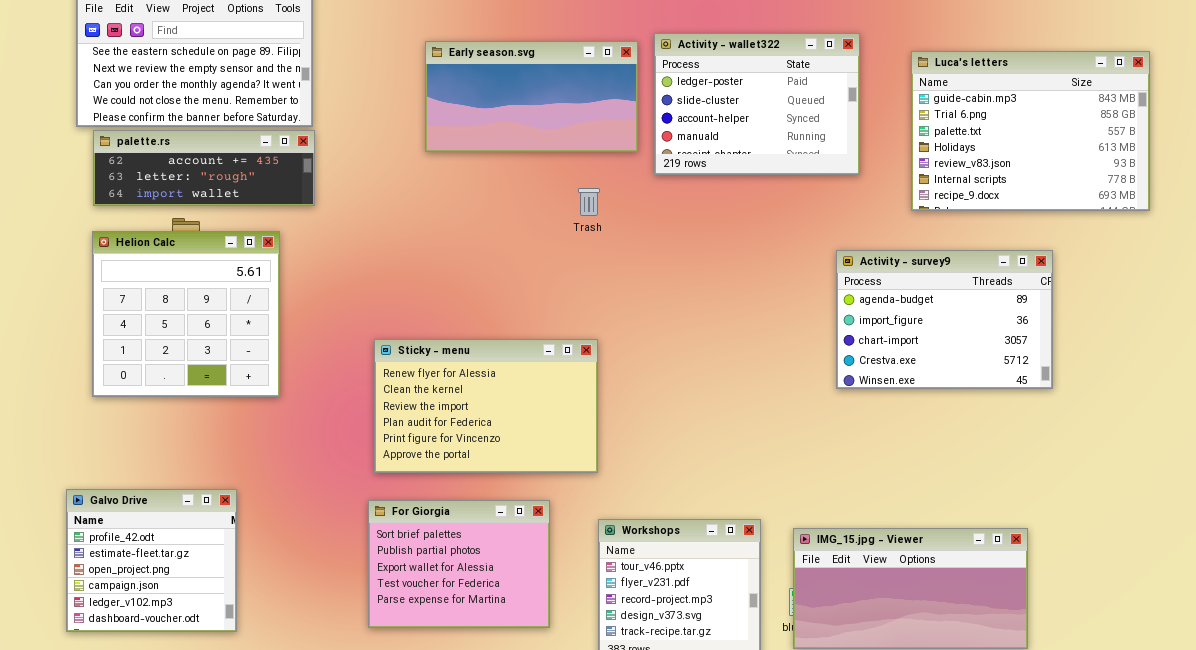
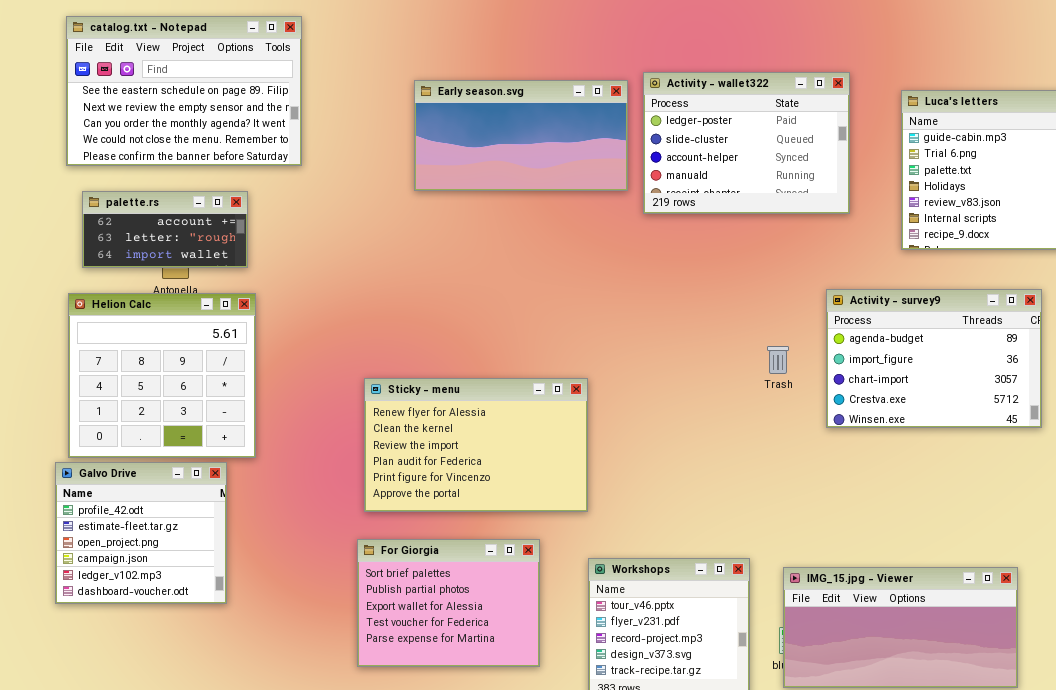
palette.rs: [93,130,315,206] -> [82,191,248,268], moved, resized
Trash: [578,188,600,216] -> [767,346,789,374], moved
Helion Calc: [92,231,280,397] -> [68,293,256,458], moved
Galvo Drive: [66,489,237,632] -> [55,462,227,604], moved

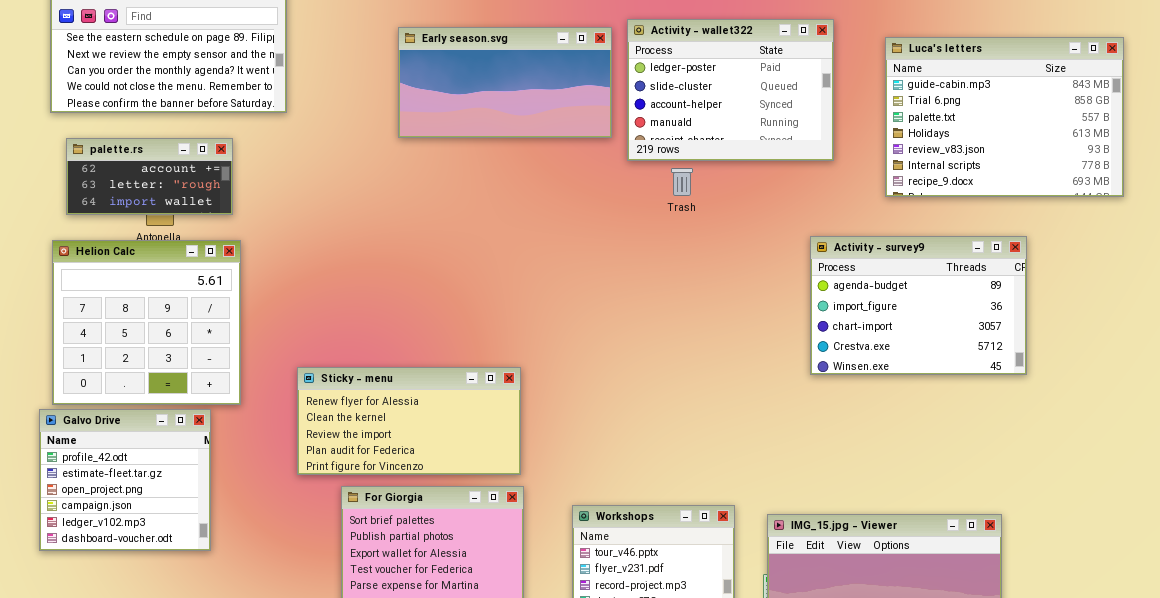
Trash: [767,346,789,374] -> [671,168,693,196], moved
Sticky - menu: [364,378,588,512] -> [297,367,521,475], moved, resized

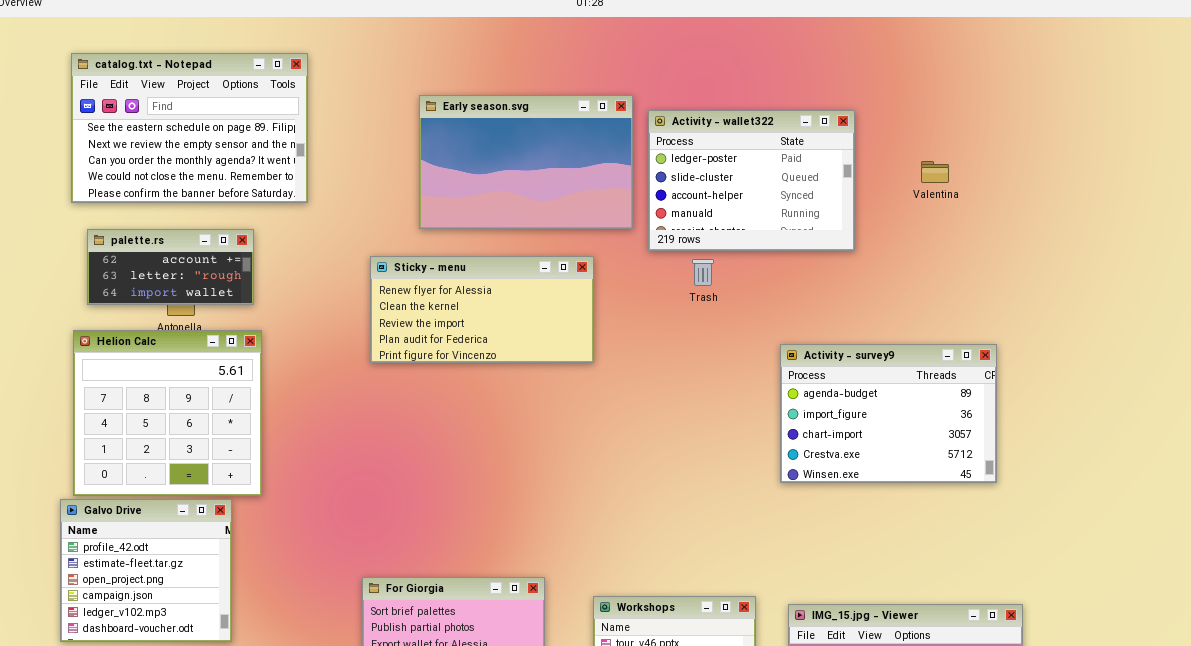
Early season.svg: [398,27,612,138] -> [419,95,633,229], resized
Luca's letters: [885,37,1124,197] -> none, closed
Activity - survey9: [810,236,1027,375] -> [780,344,997,483], moved
Sticky - menu: [297,367,521,475] -> [370,256,594,363], moved

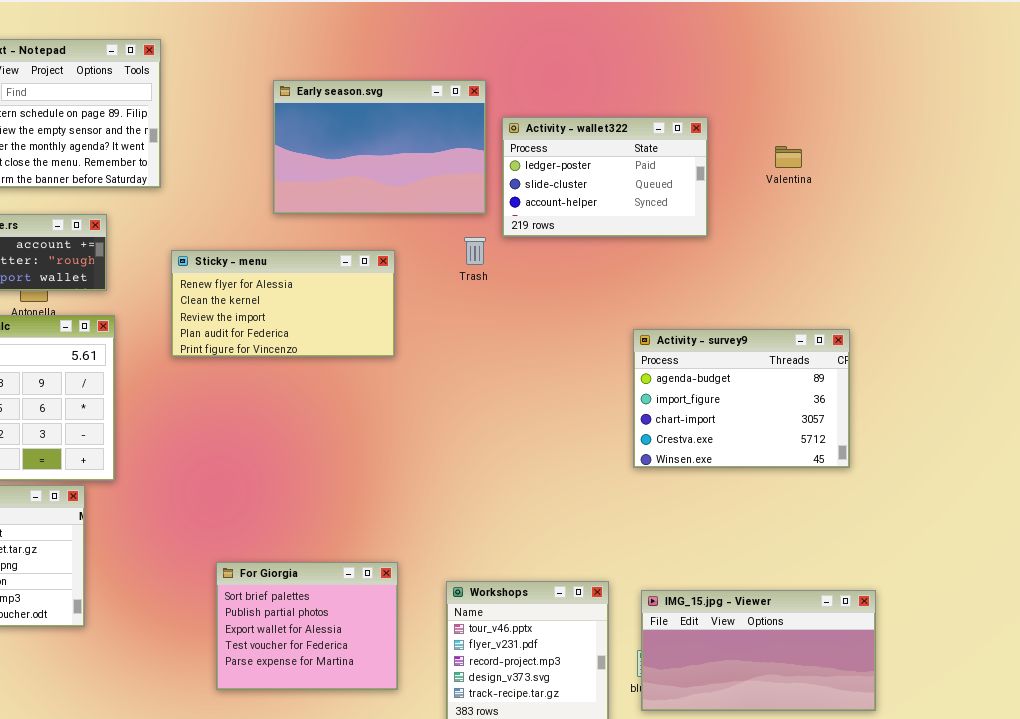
Activity - wallet322: [648,110,855,251] -> [502,117,708,237], resized
Sticky - menu: [370,256,594,363] -> [171,250,395,357], moved
Trash: [692,259,714,286] -> [464,237,486,265], moved

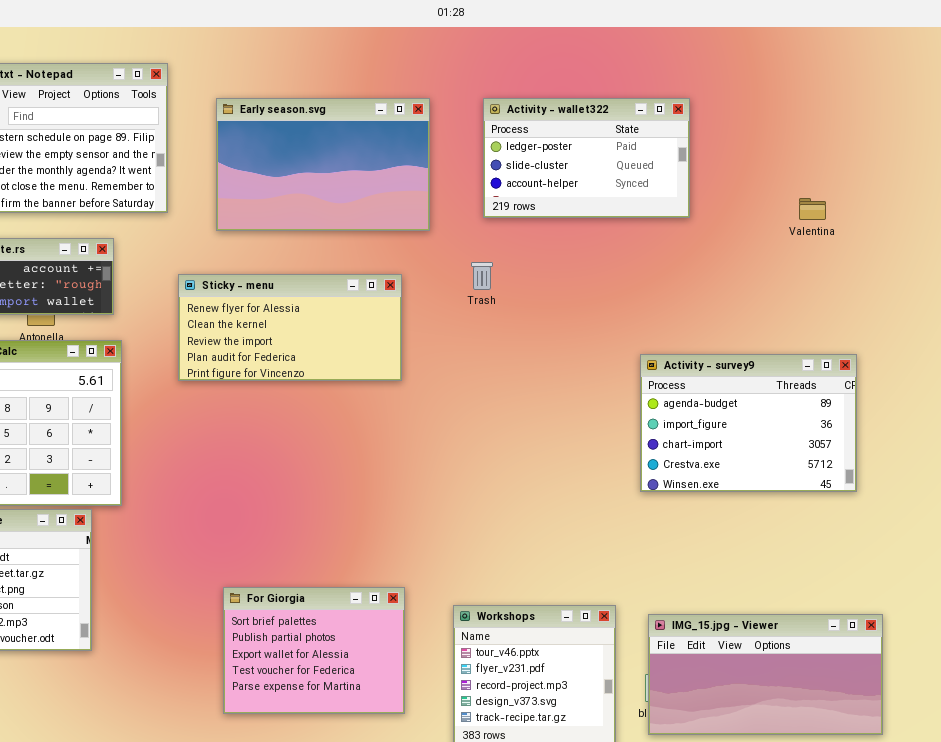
Early season.svg: [273,80,486,214] -> [216,98,430,231], moved
Activity - wallet322: [502,117,708,237] -> [483,98,690,218], moved
Valentina: [775,146,802,168] -> [799,198,826,220], moved

